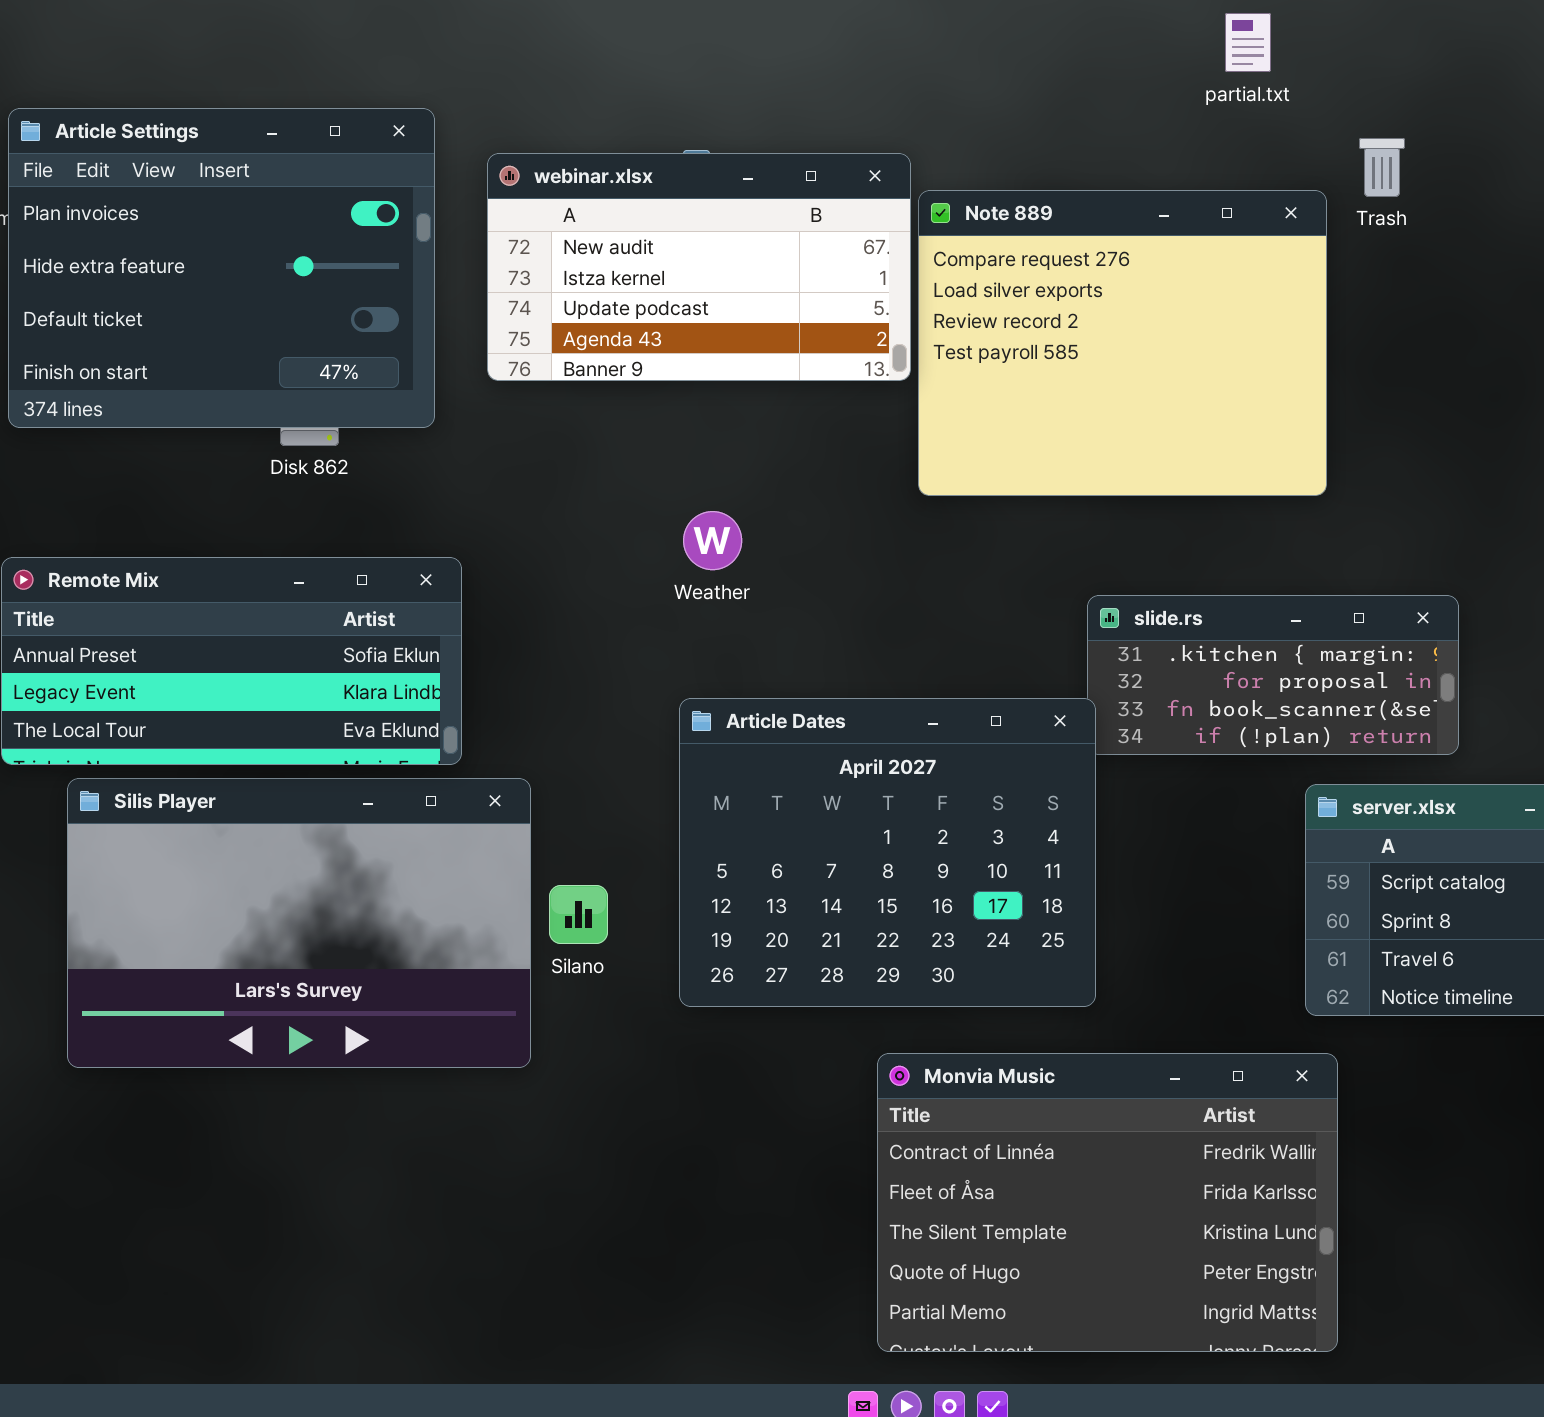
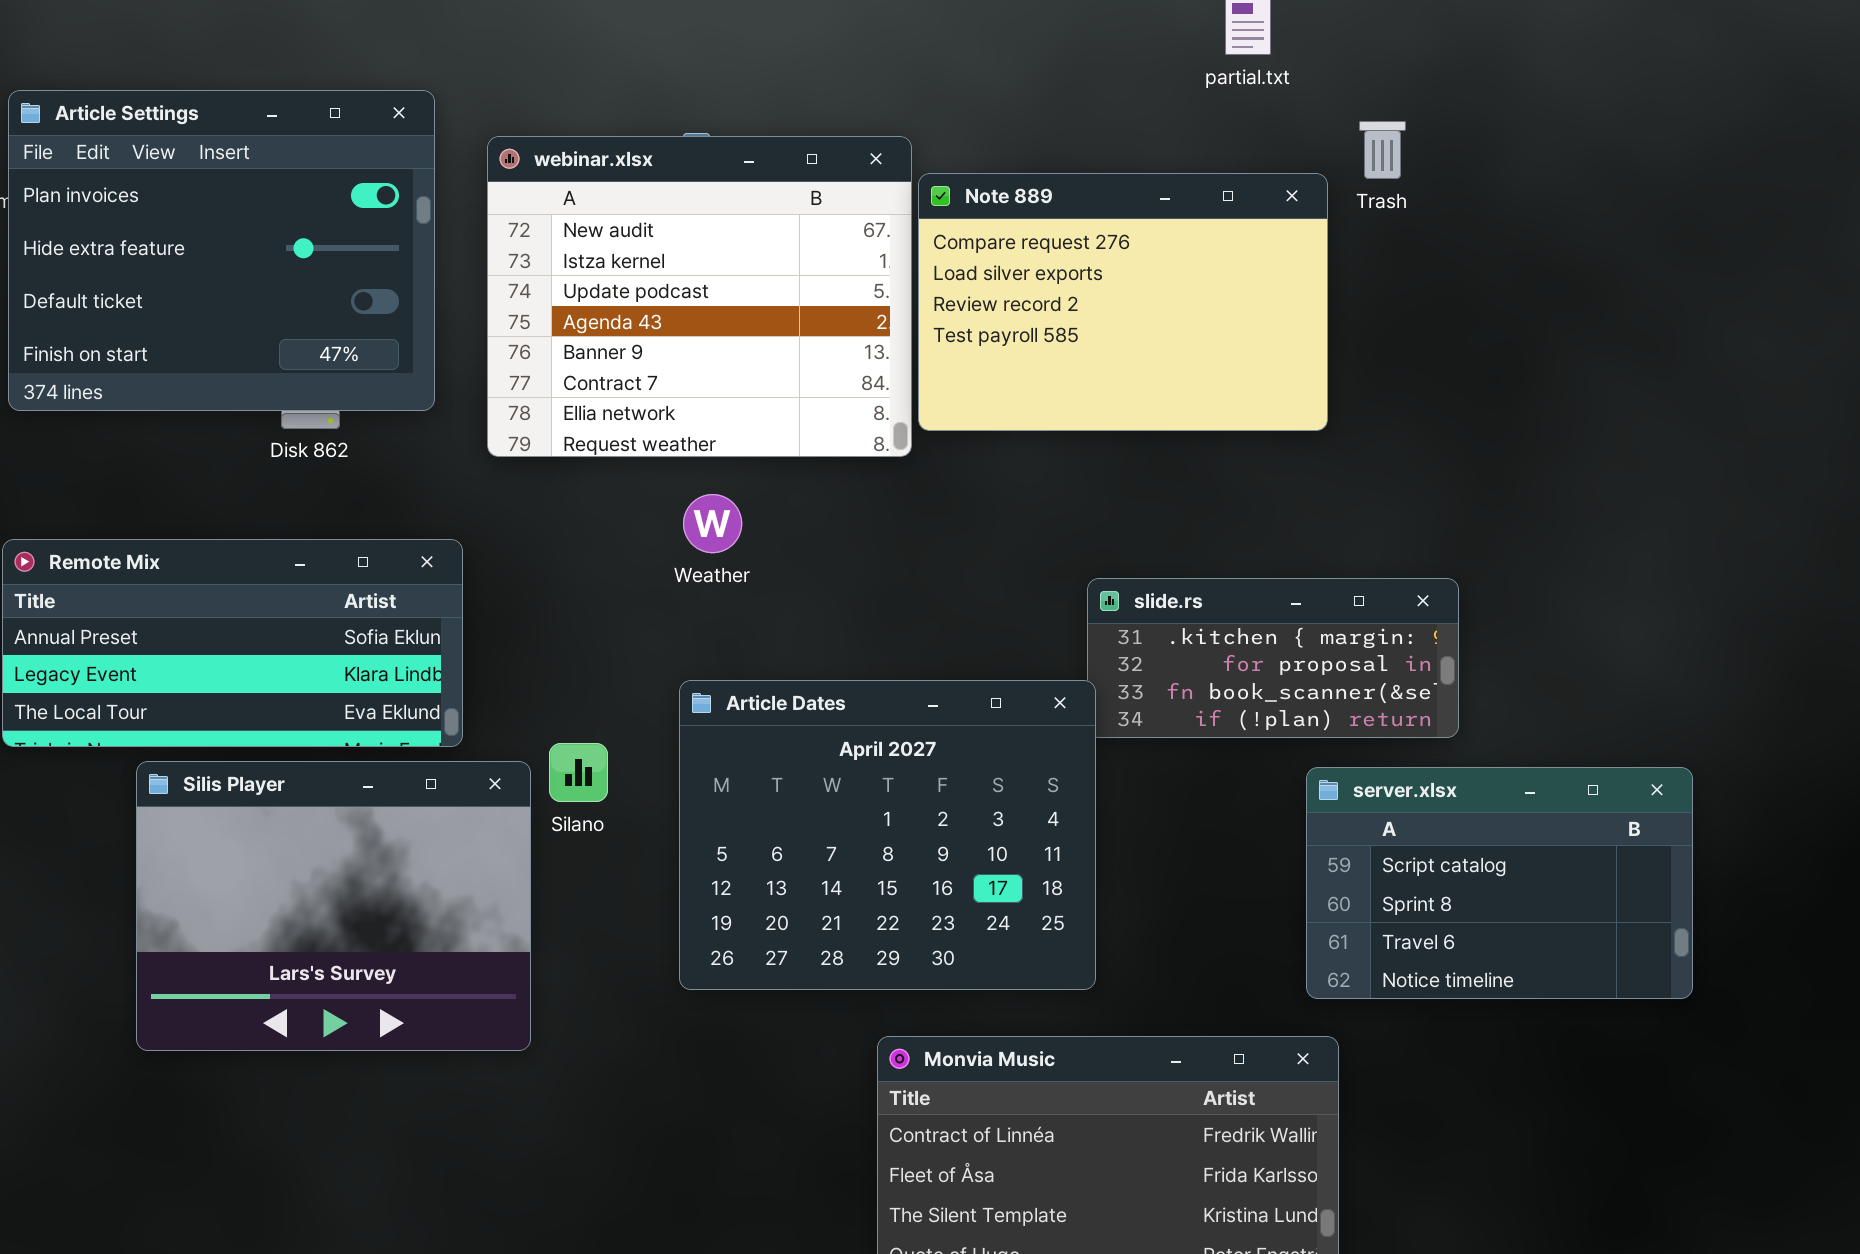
webinar.xlsx: [487,153,911,381] -> [487,136,912,457], resized
Note 889: [918,190,1327,496] -> [918,173,1328,431], resized
Silis Player: [67,778,531,1068] -> [136,761,531,1051], resized
Silano: [549,885,608,944] -> [549,743,608,802], moved

